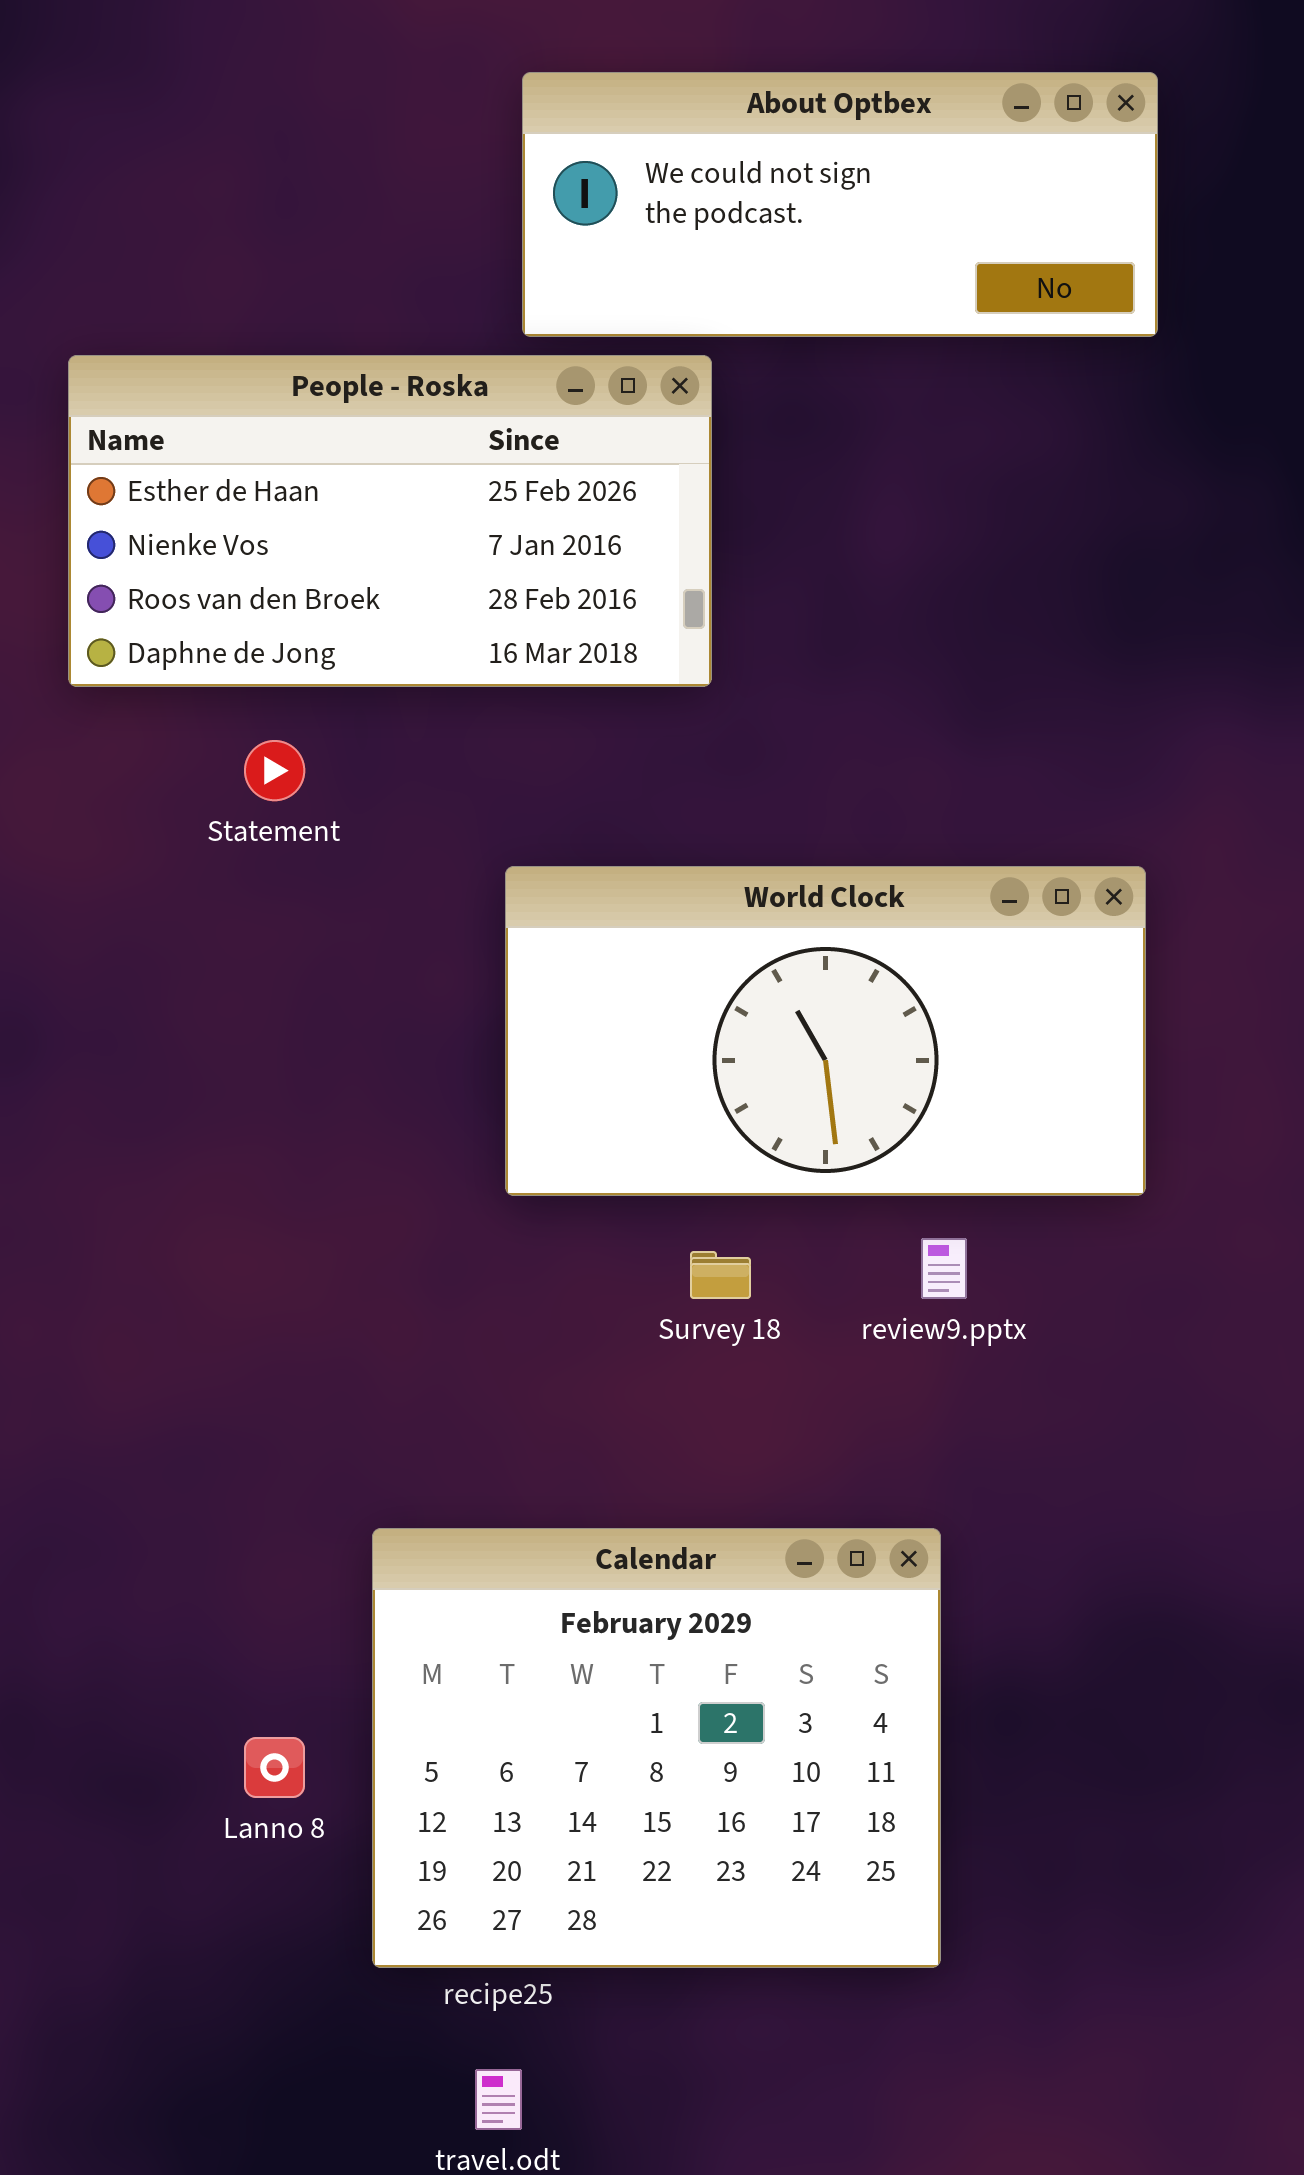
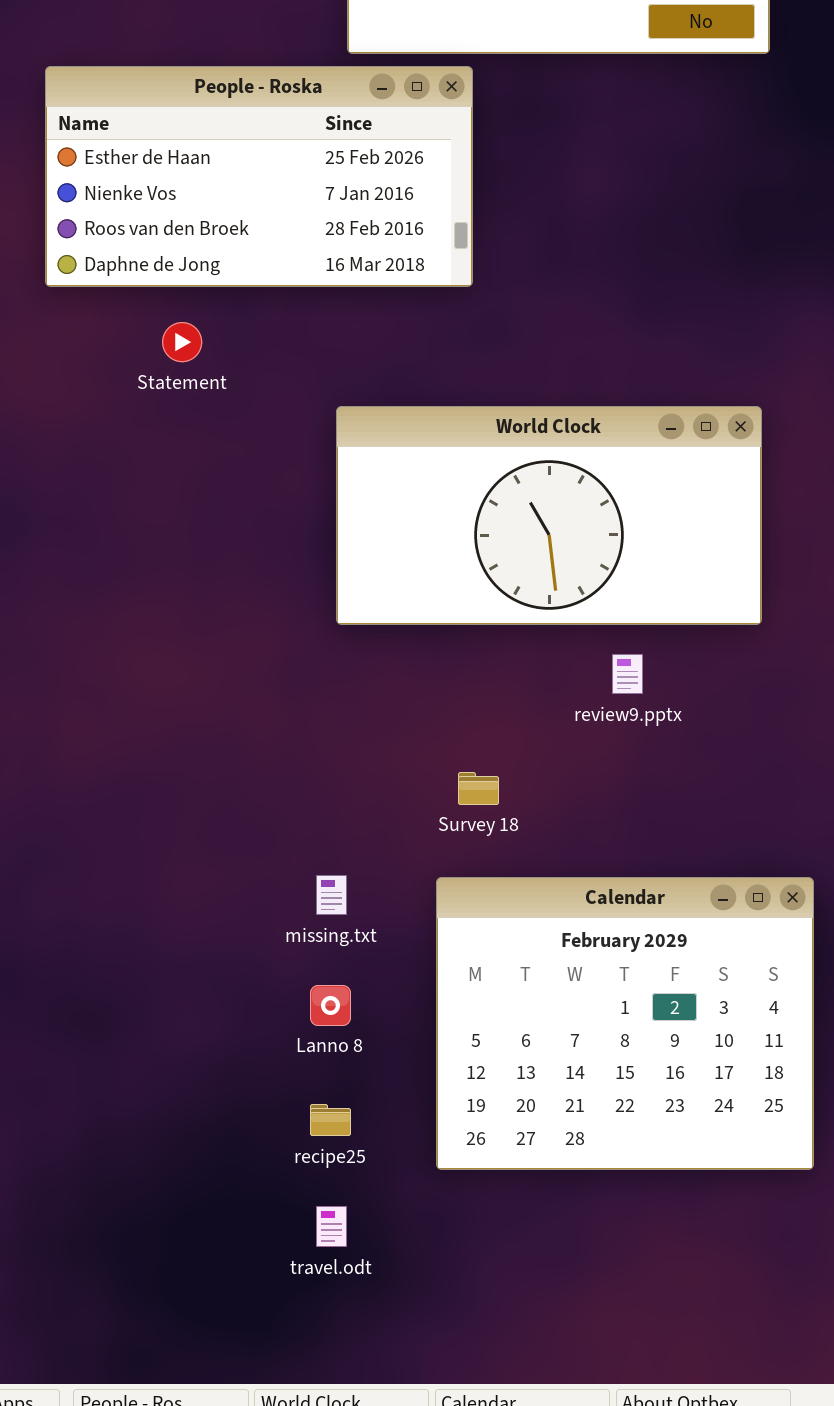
Survey 18: [690,1251,751,1299] -> [458,772,499,805], moved
Calendar: [372,1528,941,1968] -> [436,877,814,1170], moved
Lanno 8: [244,1737,305,1798] -> [310,985,351,1026], moved

